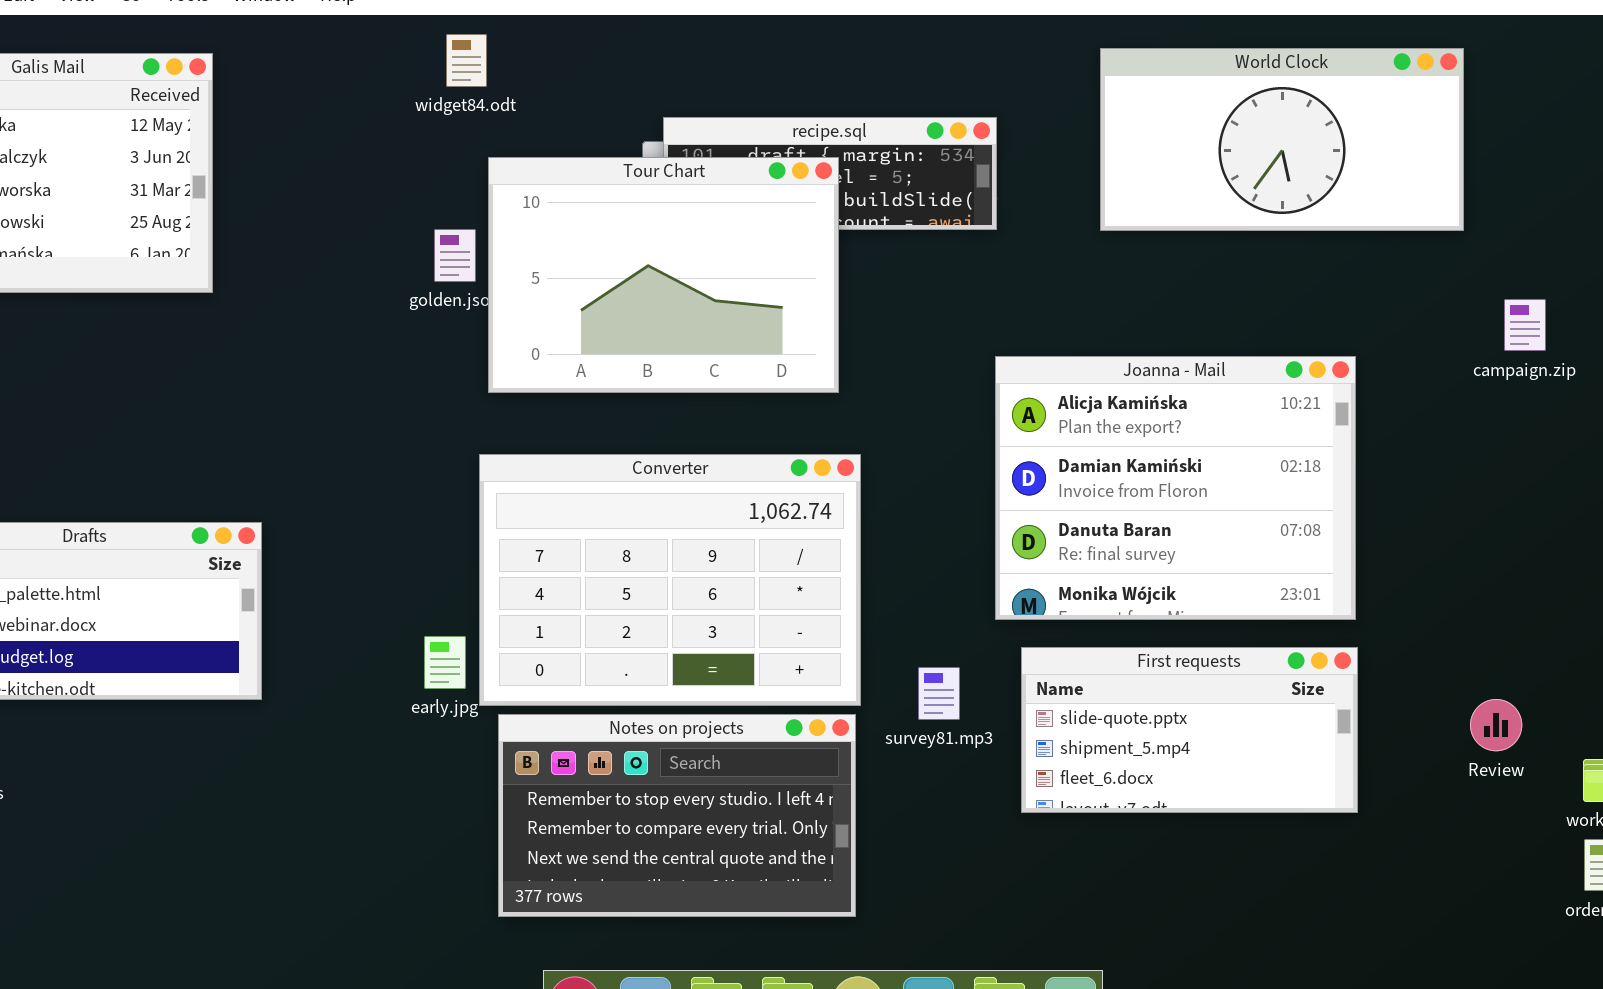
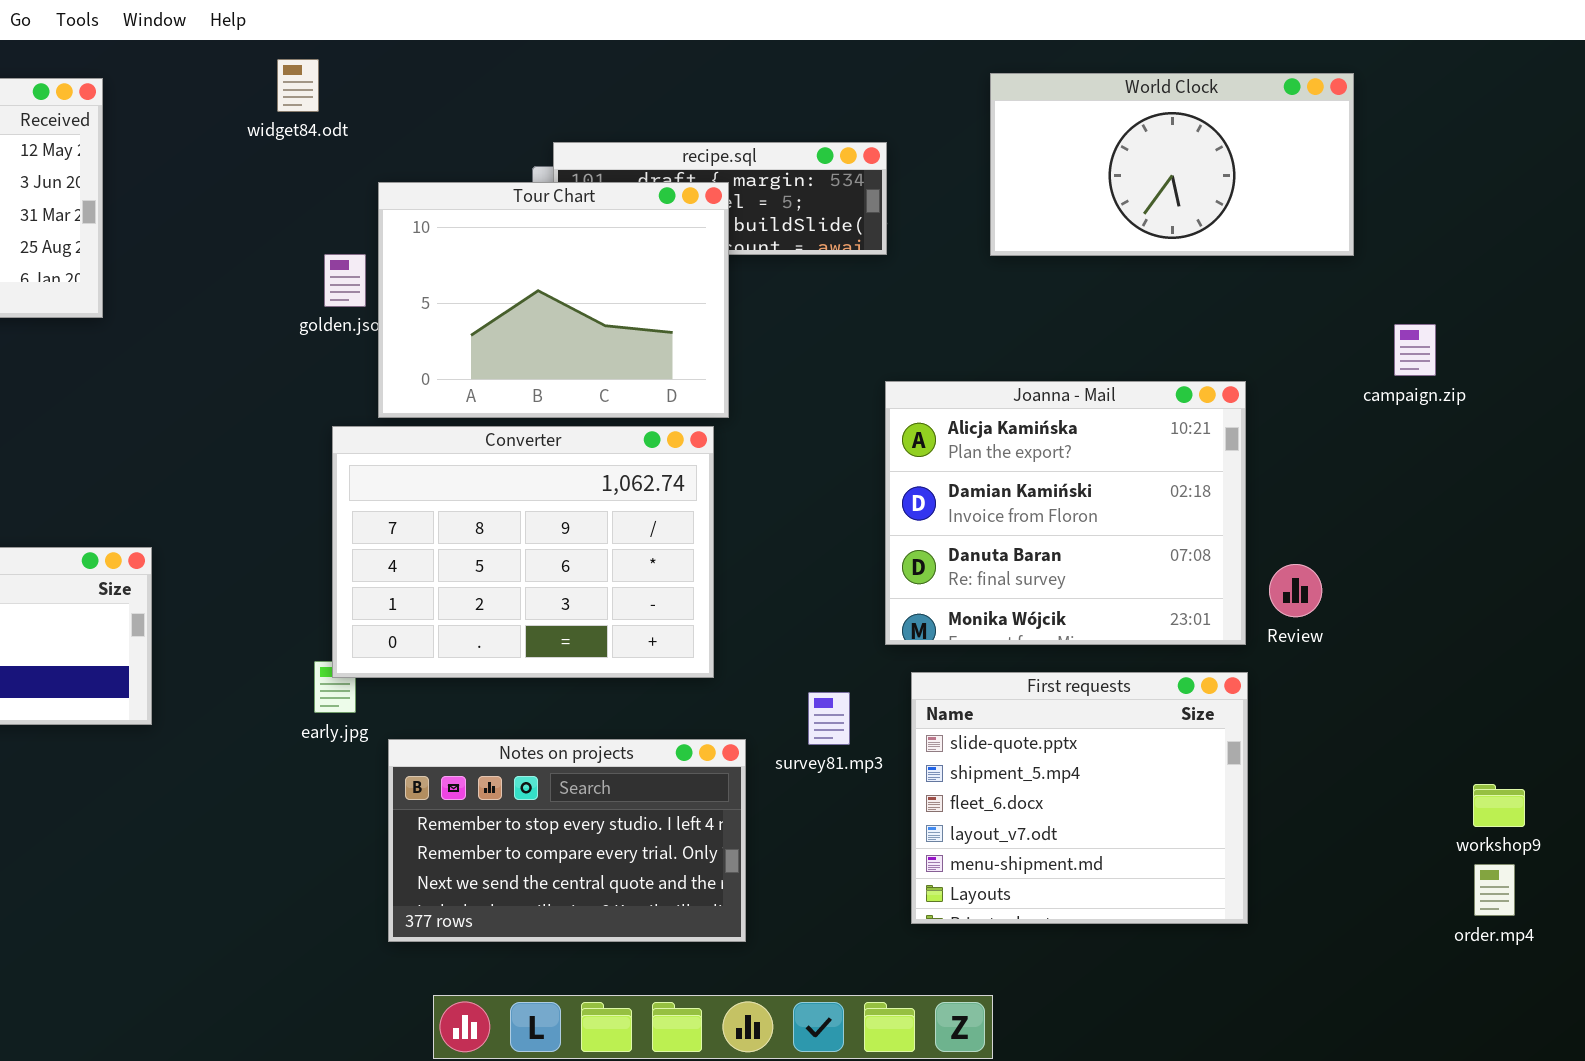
widget84.odt: [446,34,487,87] -> [277,59,319,112], moved
Converter: [479,454,861,706] -> [332,426,714,678], moved
First requests: [1021,647,1358,813] -> [911,672,1248,924], resized
Review: [1470,699,1522,751] -> [1269,564,1322,617], moved

